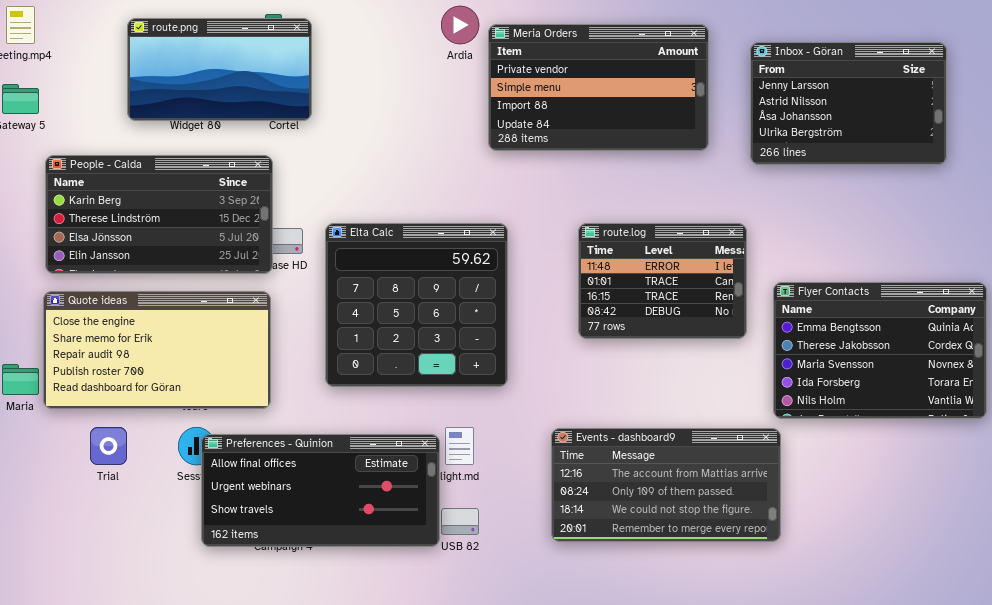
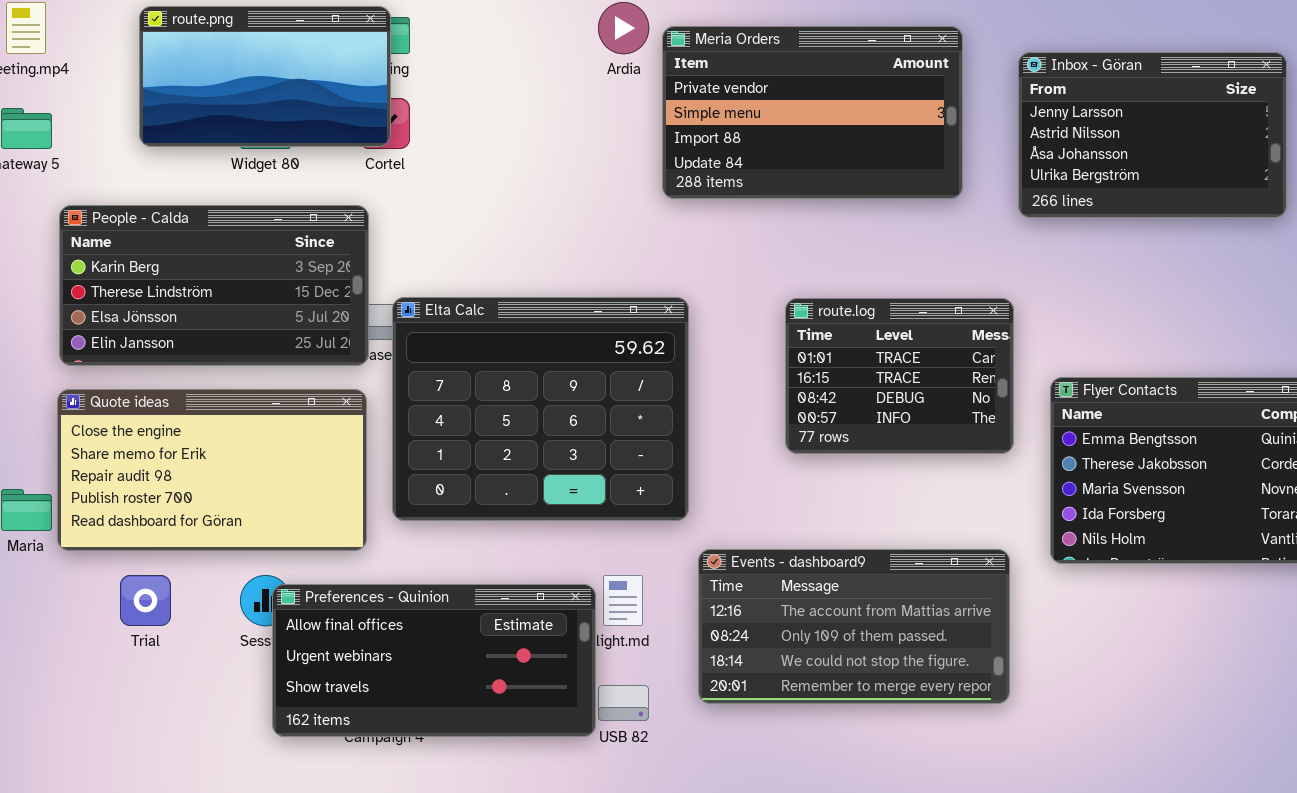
route.png: [127,18,312,121] -> [139,6,391,147], moved
Elta Calc: [325,223,508,387] -> [392,297,689,521], resized
route.log: [578,223,747,339] -> [785,298,1014,454], scrolled down 1 row
Events - dashboard9: [551,428,781,542] -> [698,549,1010,704], moved

